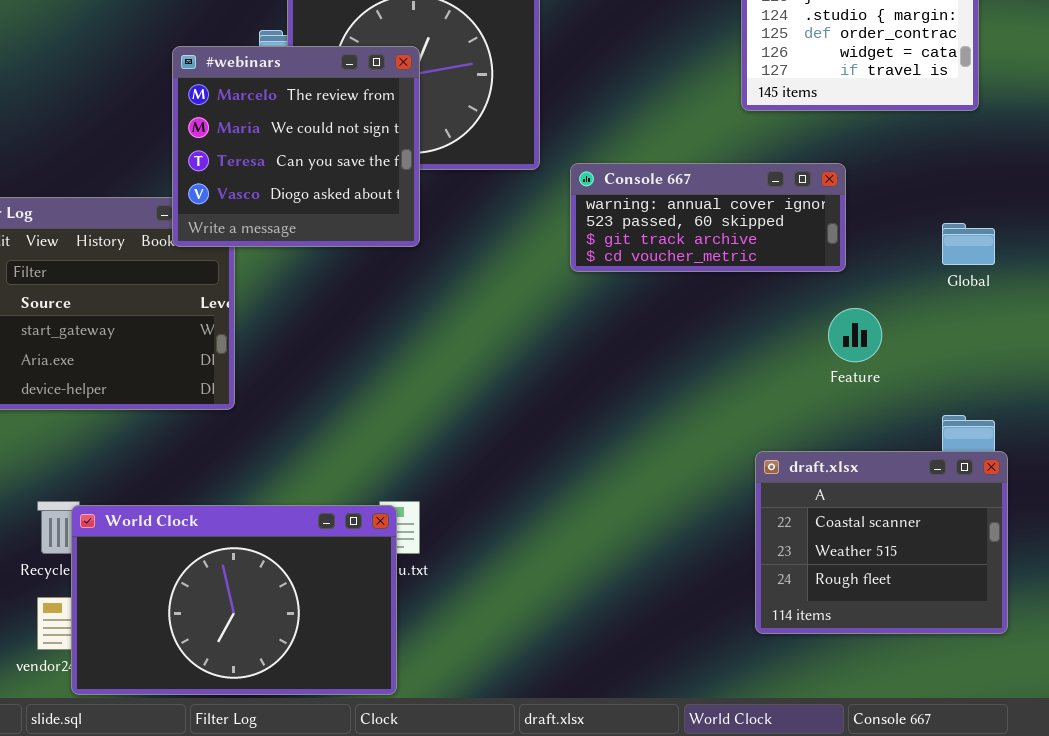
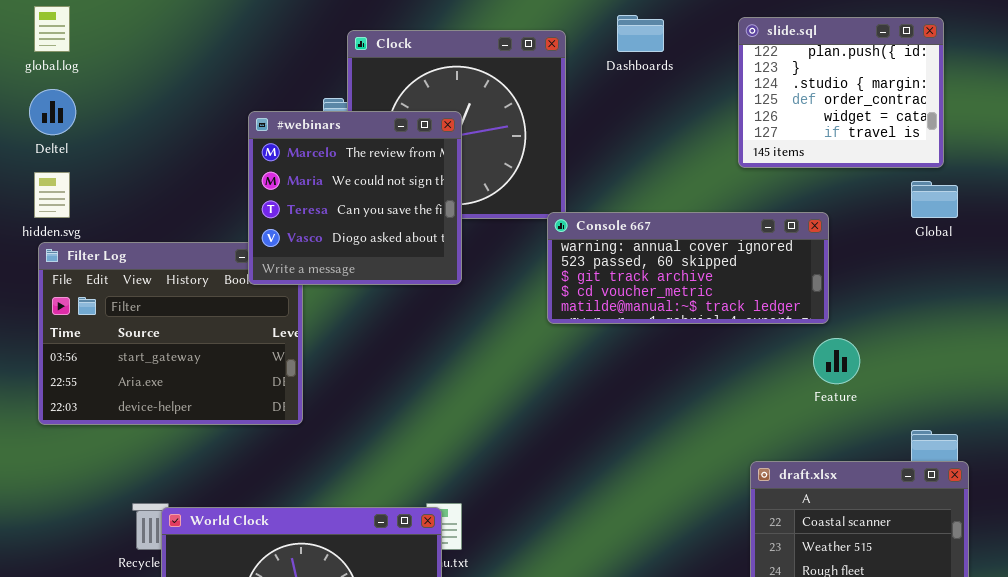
Console 667: [570,163,846,272] -> [547,212,829,324], resized
Global: [942,223,995,265] -> [911,181,958,218], moved

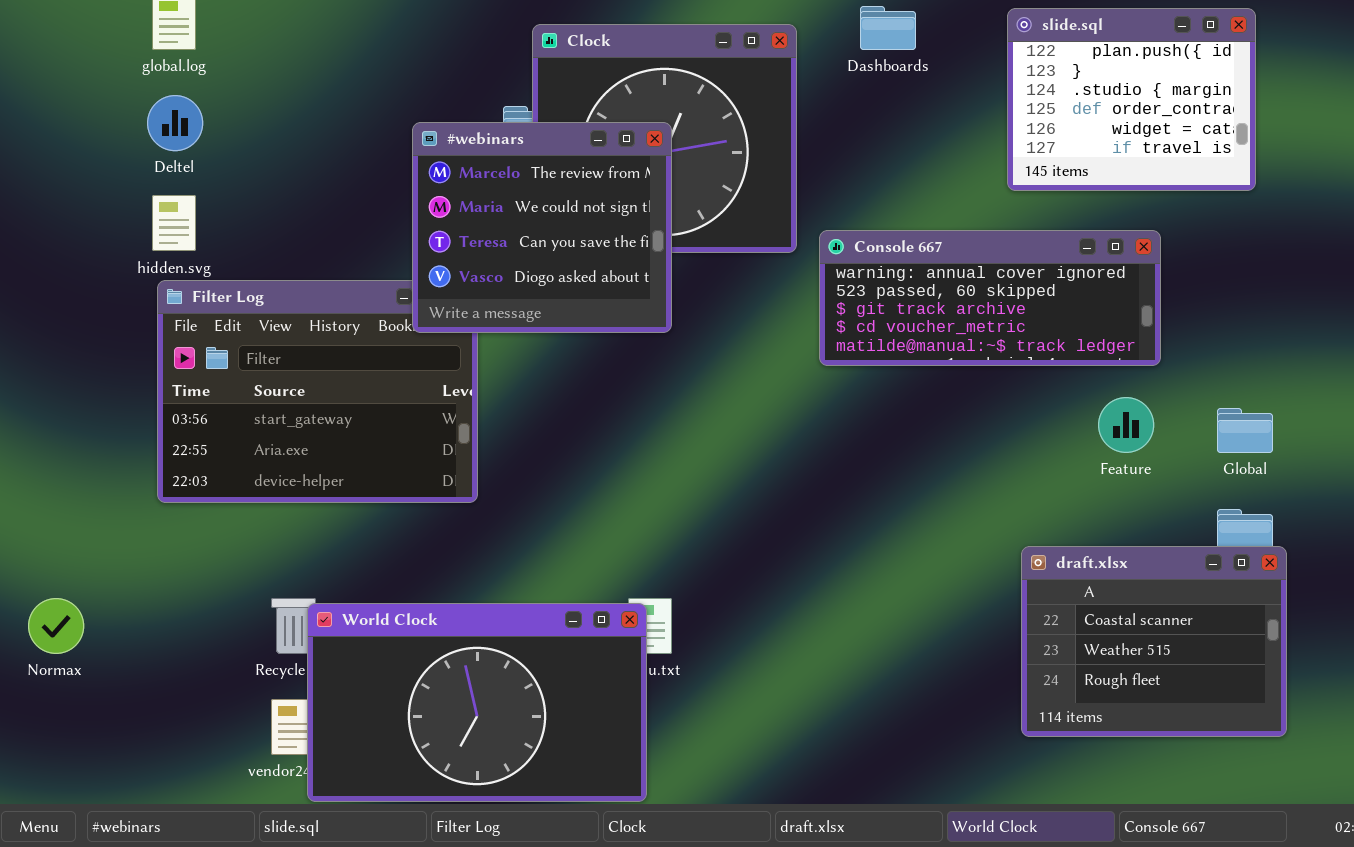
Global: [911,181,958,218] -> [1217,408,1273,453], moved
Console 667: [547,212,829,324] -> [819,230,1161,366], moved

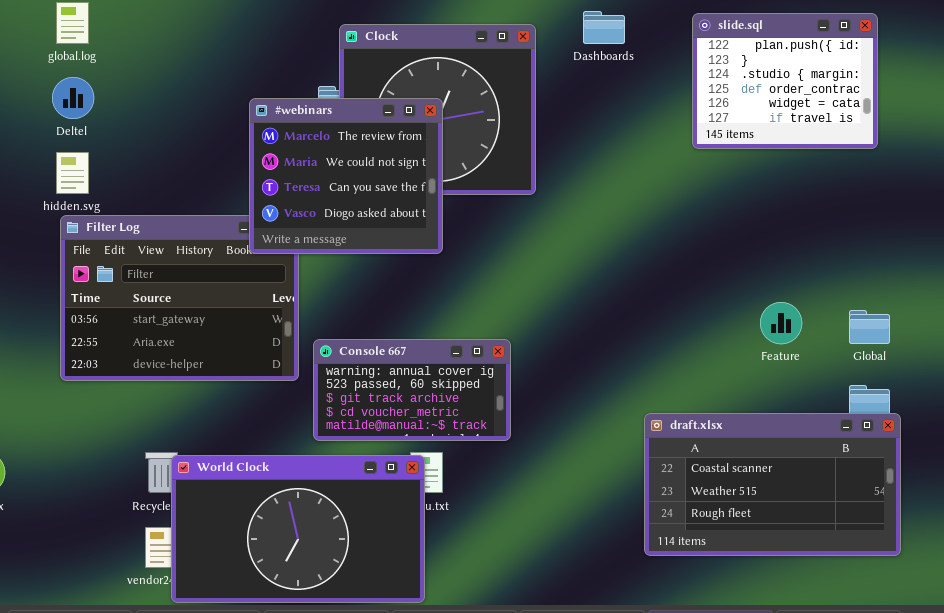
Console 667: [819,230,1161,366] -> [313,339,511,441], moved, resized
draft.xlsx: [1021,546,1287,737] -> [644,413,901,556], resized

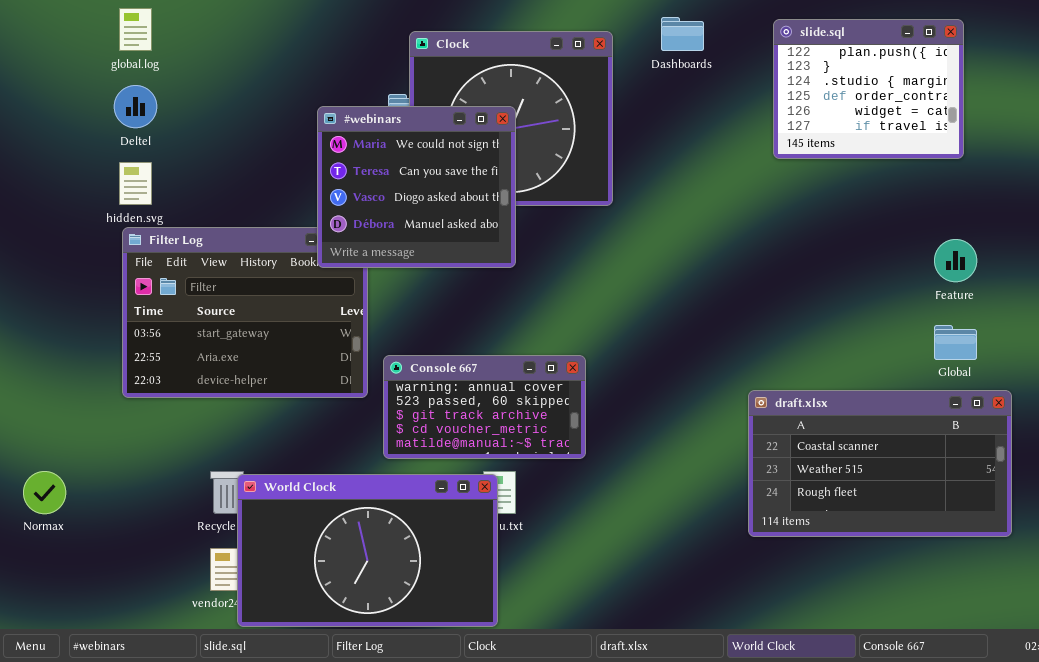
#webinars: [249,98,443,254] -> [317,106,516,268], scrolled down 1 row
Feature: [760,302,802,344] -> [934,239,977,282], moved
draft.xlsx: [644,413,901,556] -> [748,390,1012,537], moved

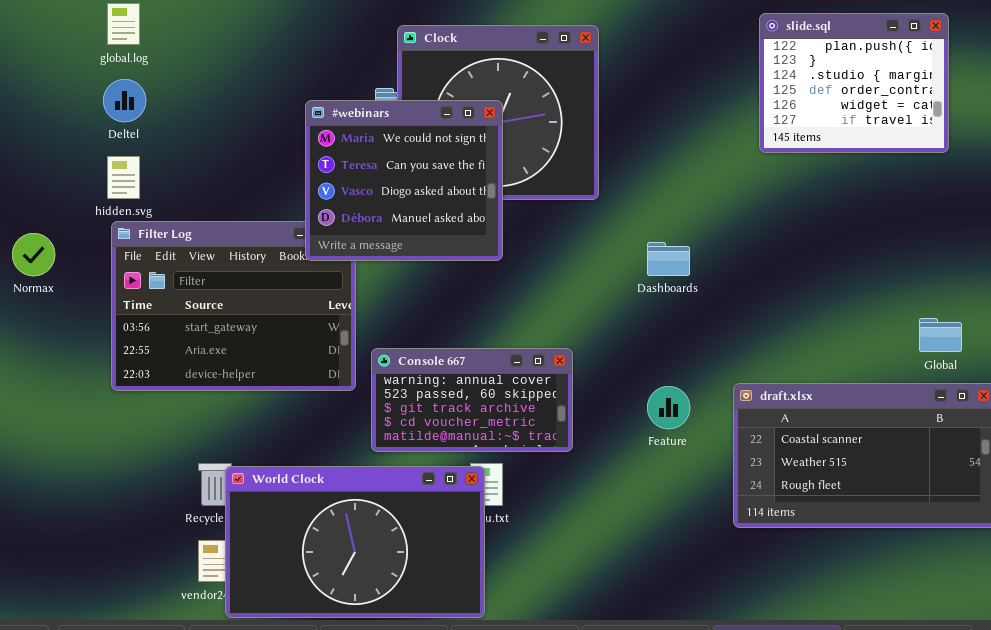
Dashboards: [661,17,704,51] -> [647,242,690,276], moved
Feature: [934,239,977,282] -> [647,386,690,429], moved
Normax: [23,471,66,514] -> [12,233,55,276], moved

